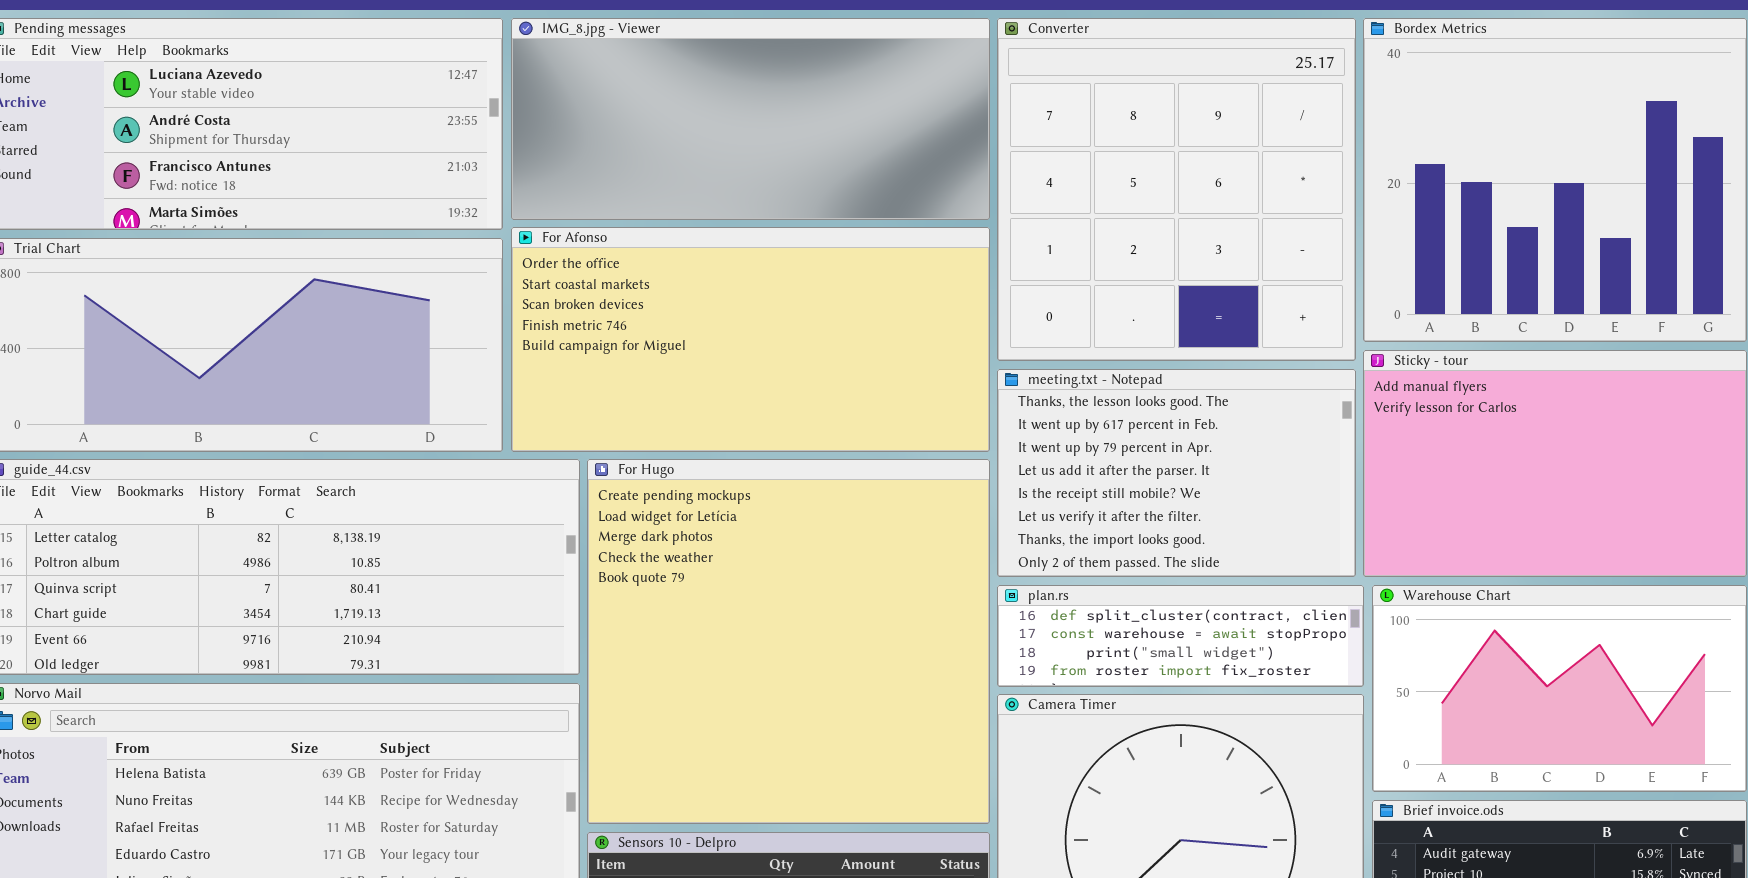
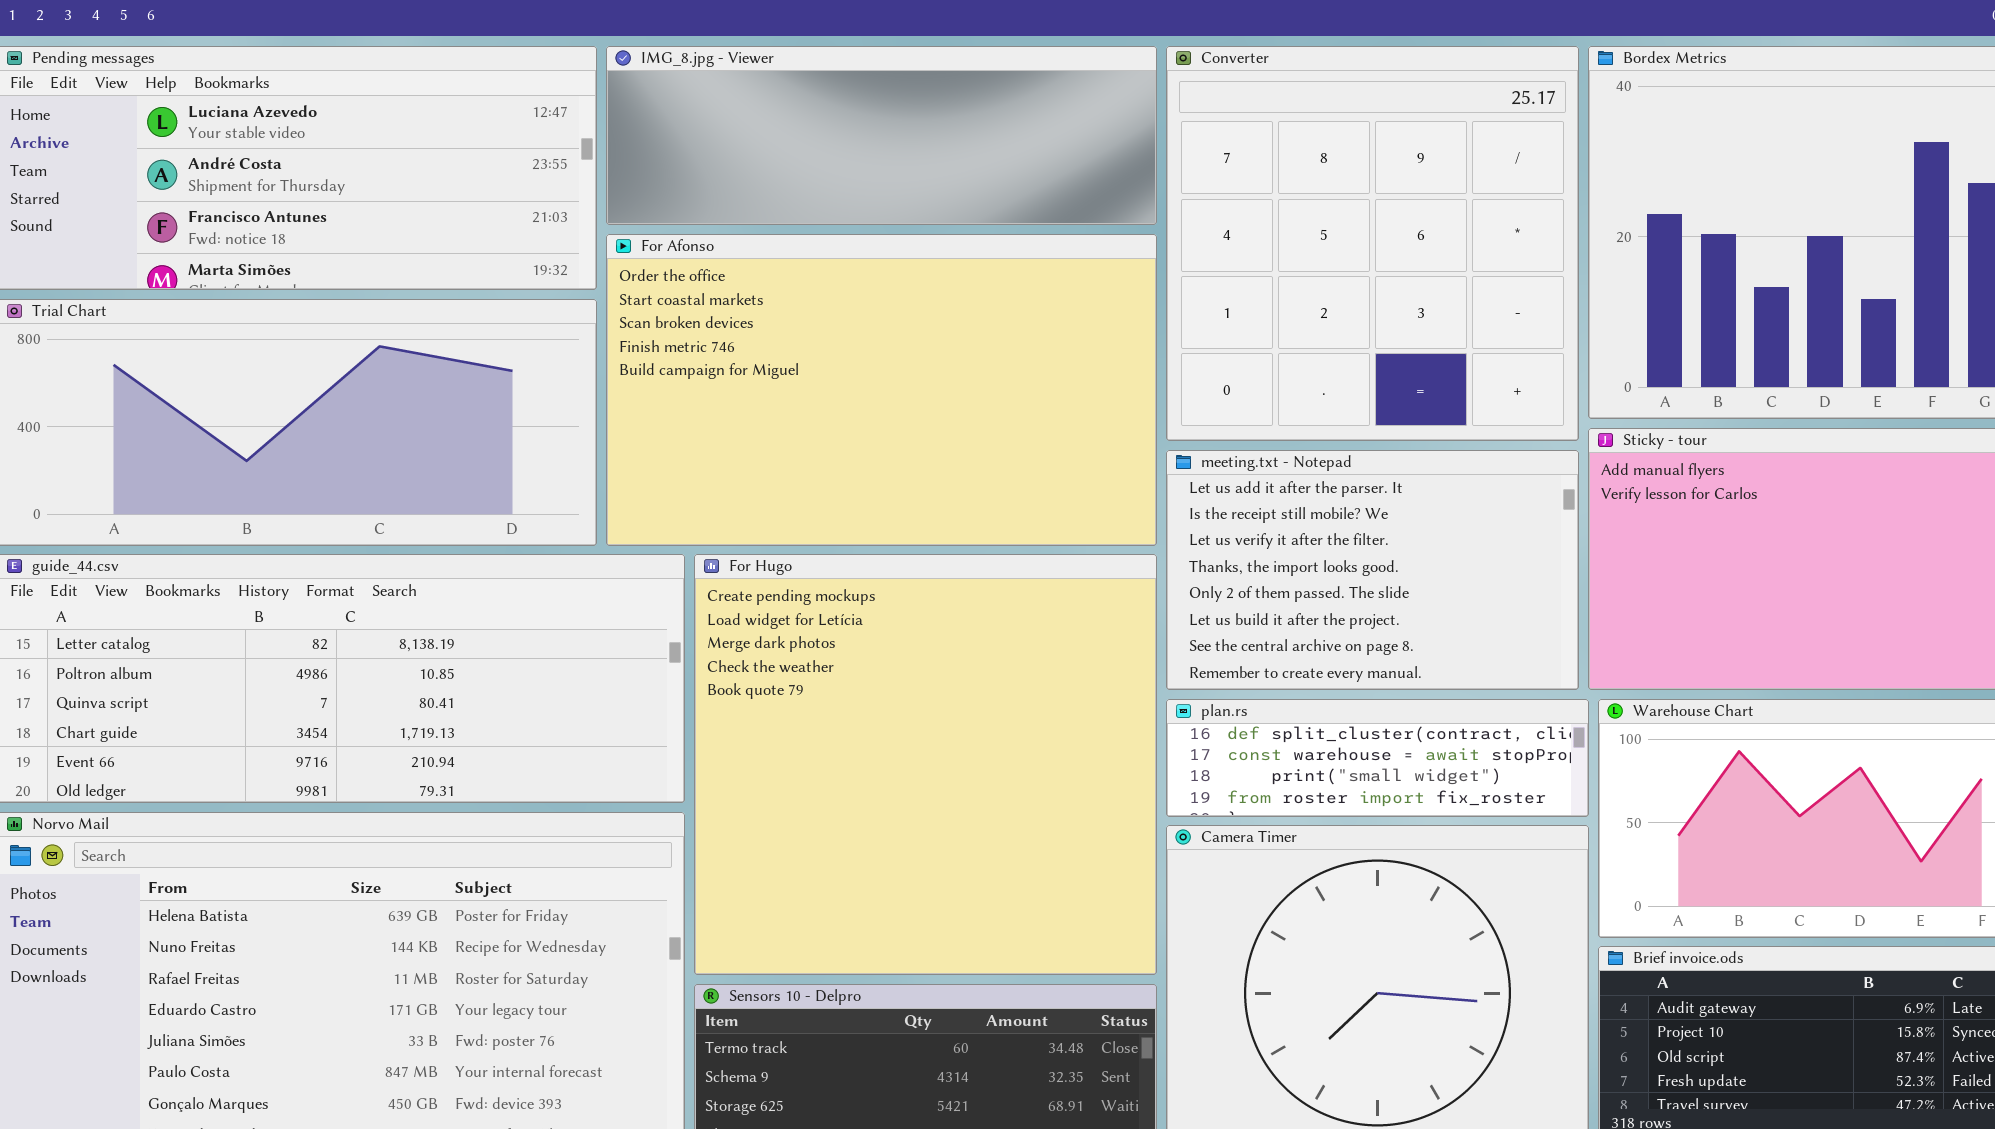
IMG_8.jpg - Viewer: [511,18,990,220] -> [606,46,1157,225], resized
For Afonso: [511,227,990,452] -> [606,234,1157,546], resized
meeting.txt - Notepad: [997,369,1356,577] -> [1166,450,1579,690], scrolled down 3 rows

